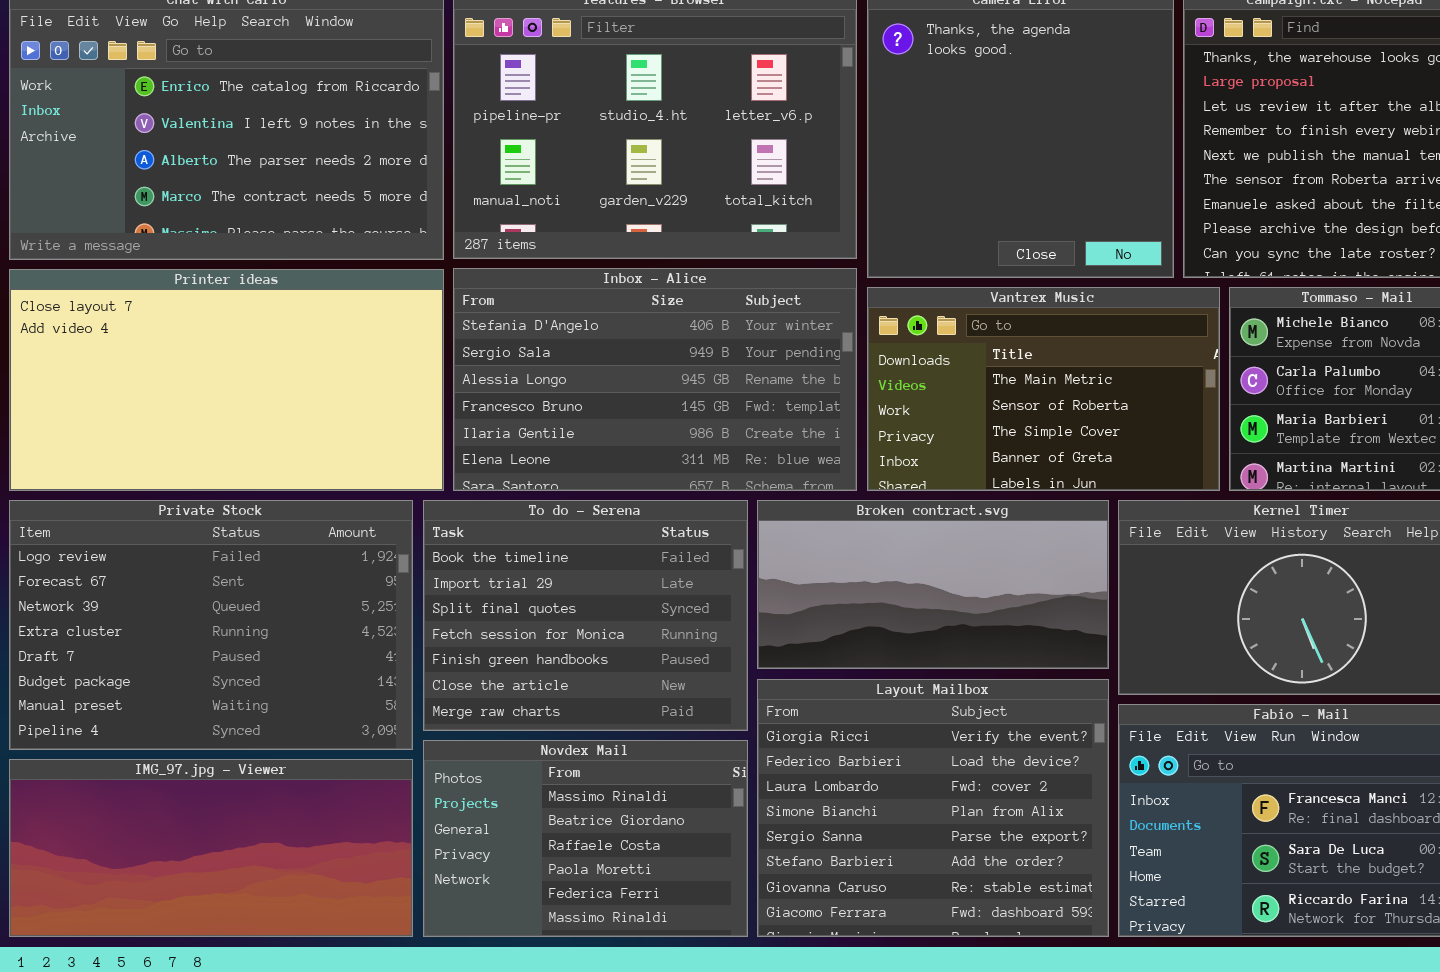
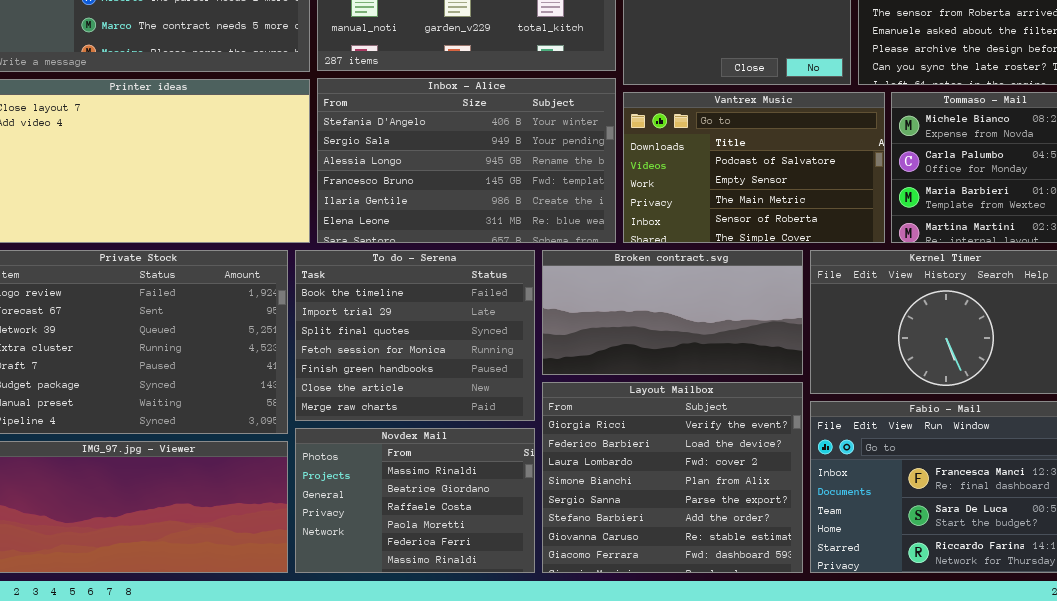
Vantrex Music: [867,287,1220,491] -> [623,92,885,243], scrolled up 2 rows

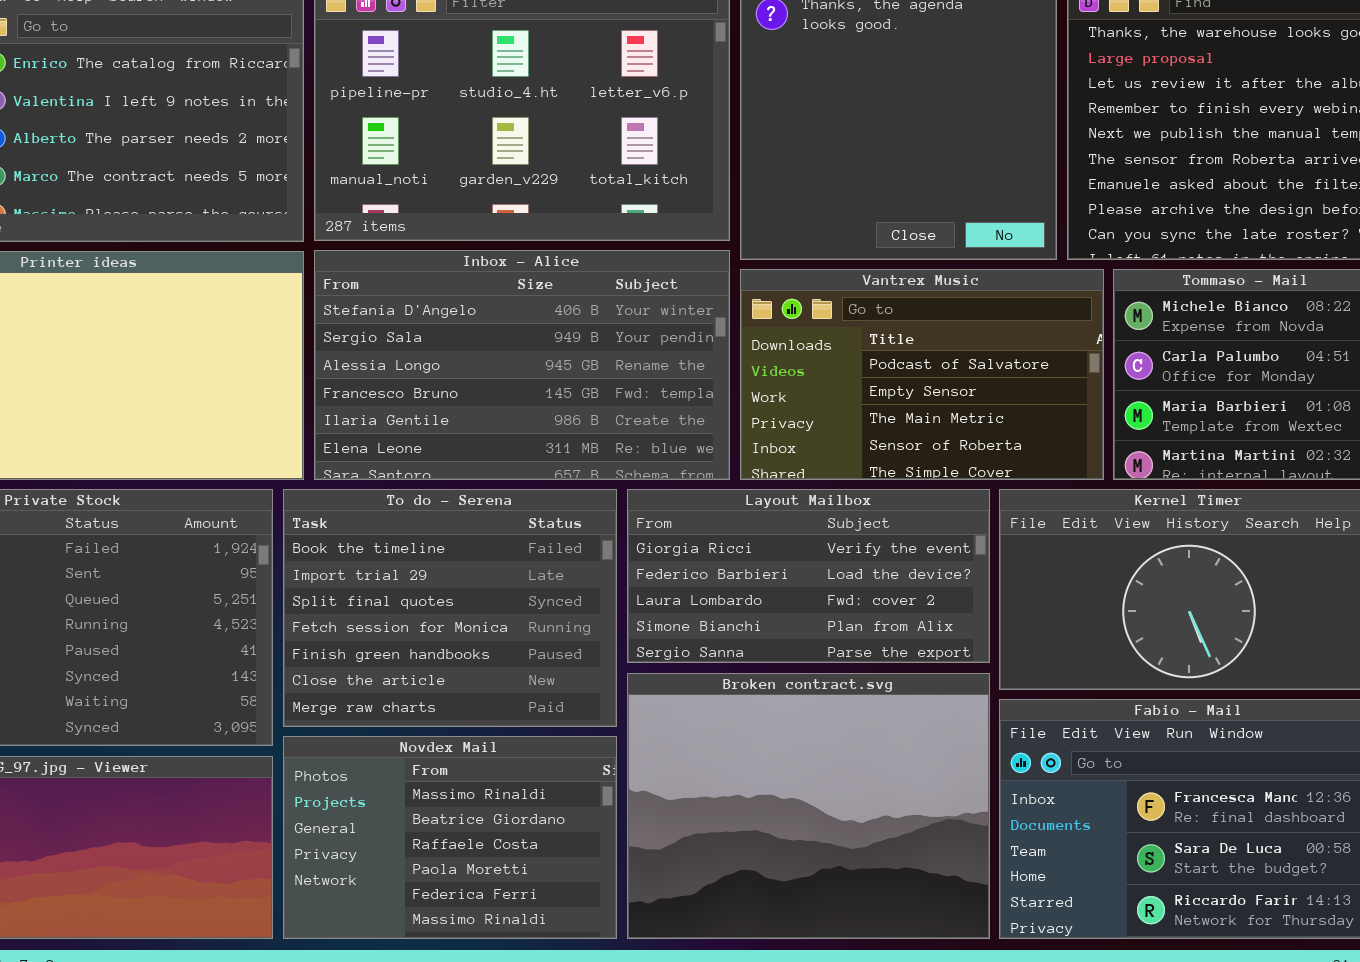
Broken contract.svg: [542,250,803,375] -> [627,673,990,939], moved, resized
Layout Mailbox: [542,382,803,573] -> [627,489,990,663], moved, resized

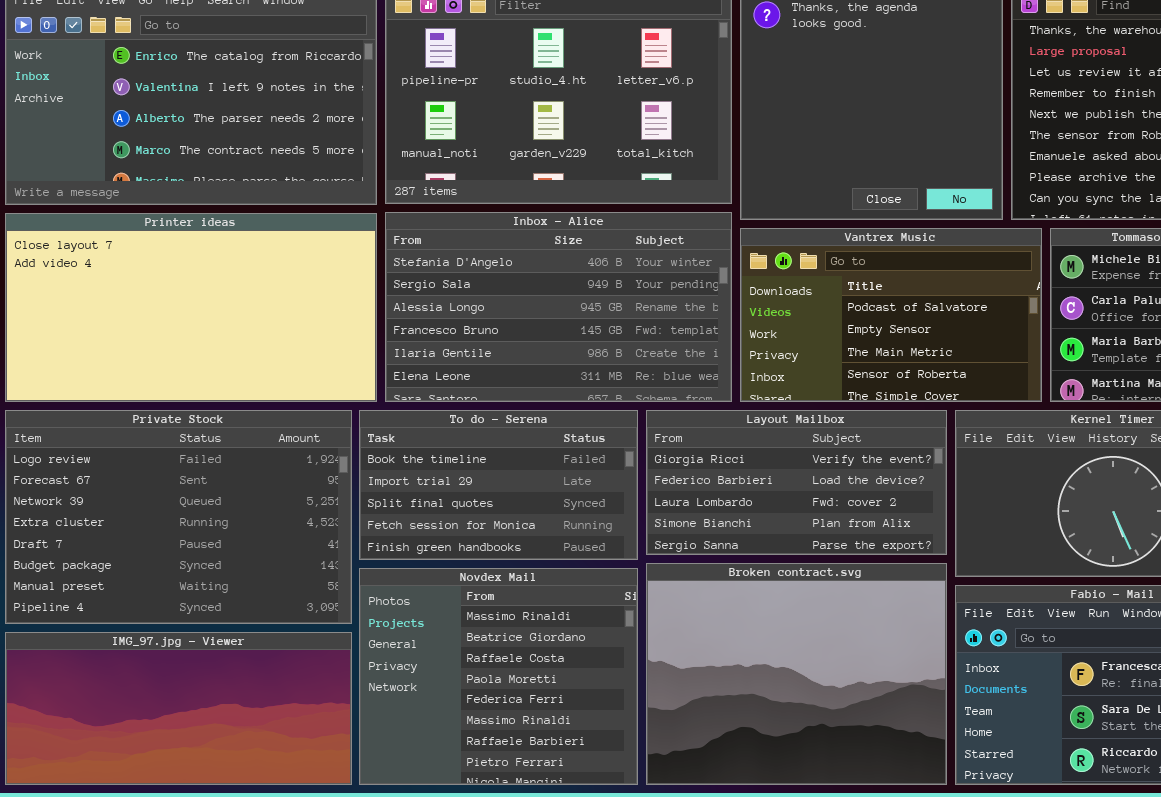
To do - Serena: [283,489,617,727] -> [359,410,638,560], resized
Novdex Mail: [283,736,617,939] -> [359,568,638,785], resized

